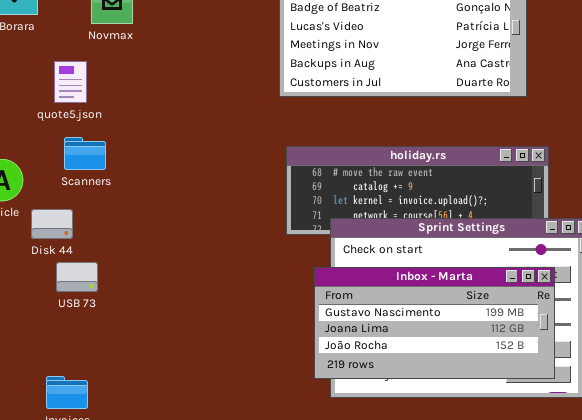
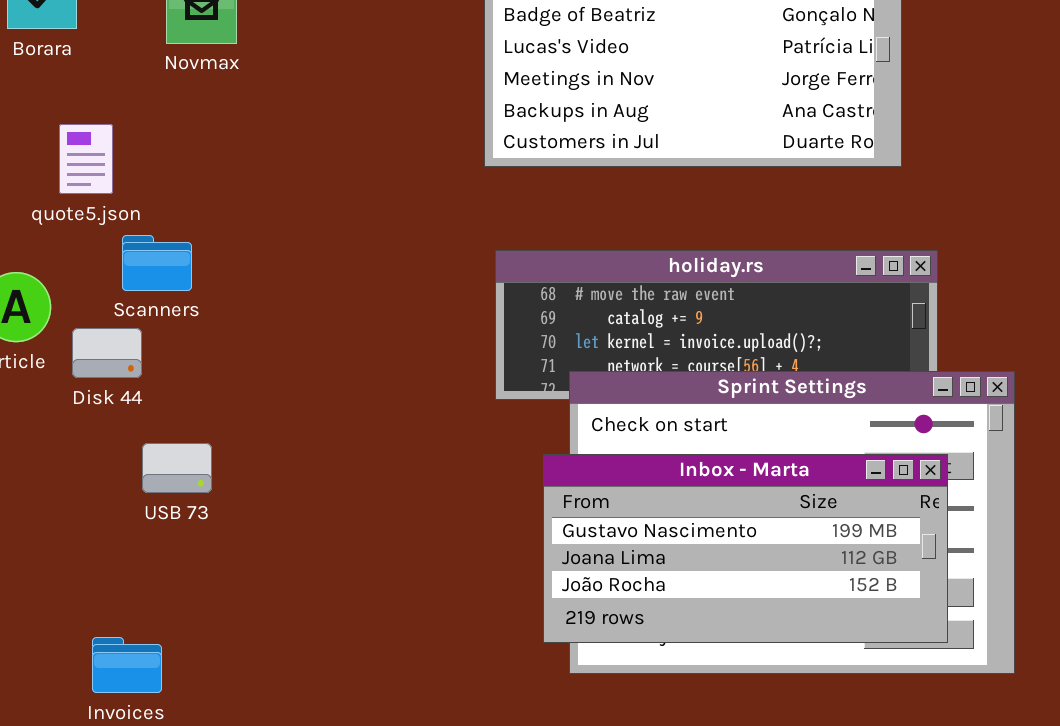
quote5.json: [54,61,87,103] -> [59,124,113,194], moved
Disk 44: [31,209,73,239] -> [72,328,142,378], moved
USB 73: [56,262,98,292] -> [142,443,212,493], moved

